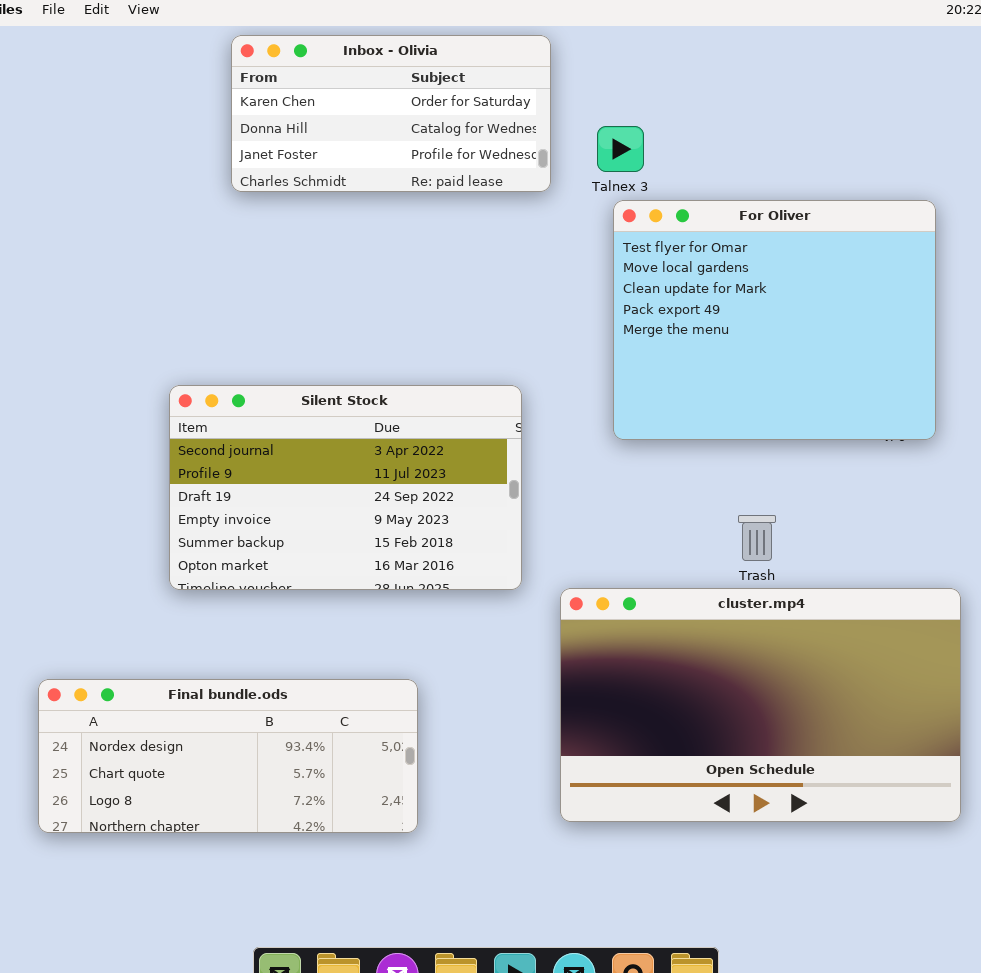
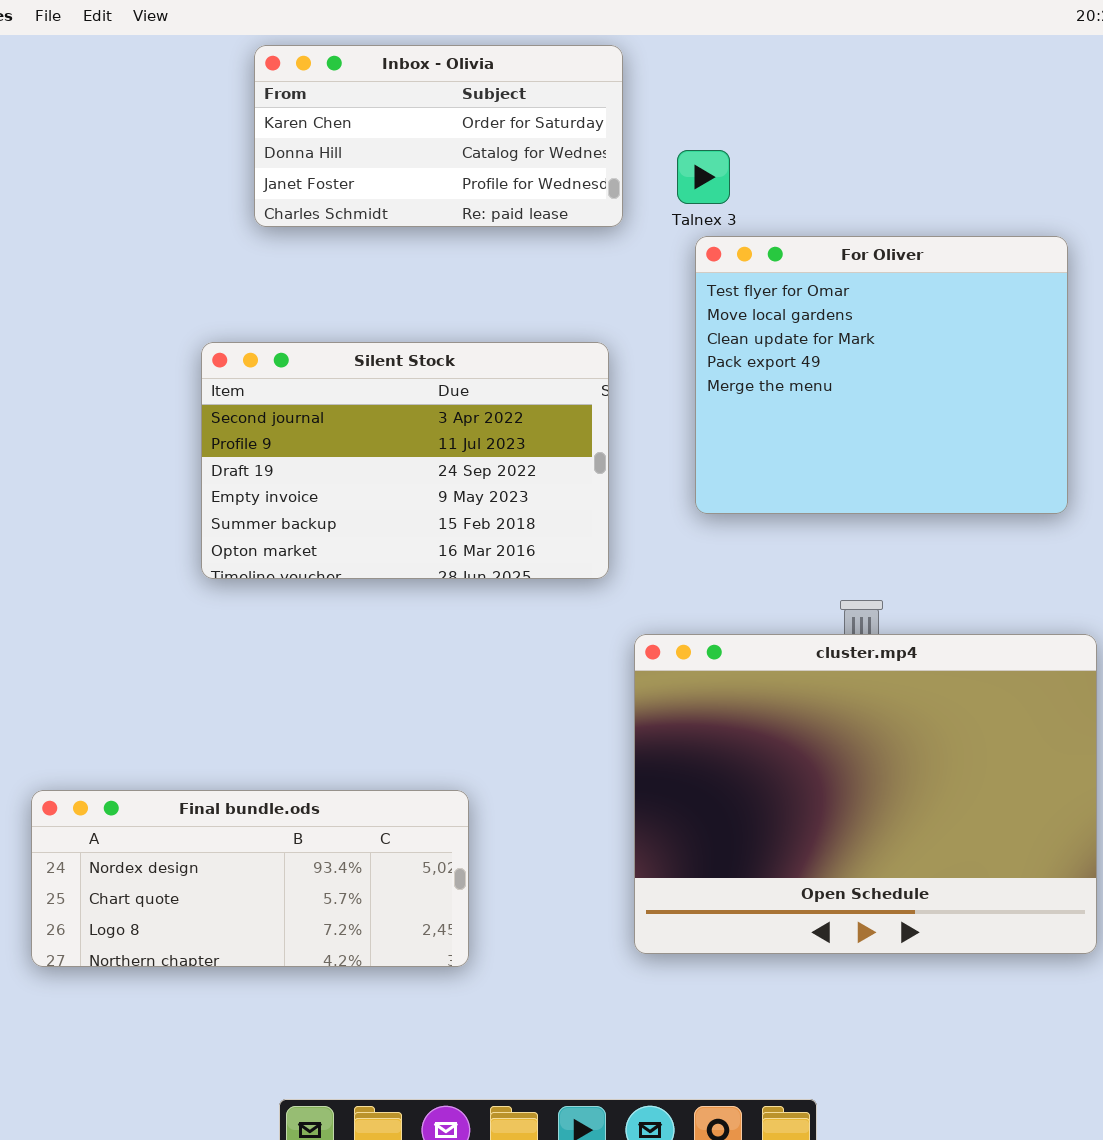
Silent Stock: [169,385,522,590] -> [201,342,609,579], moved
cluster.mp4: [560,588,961,822] -> [634,634,1097,954], resized

